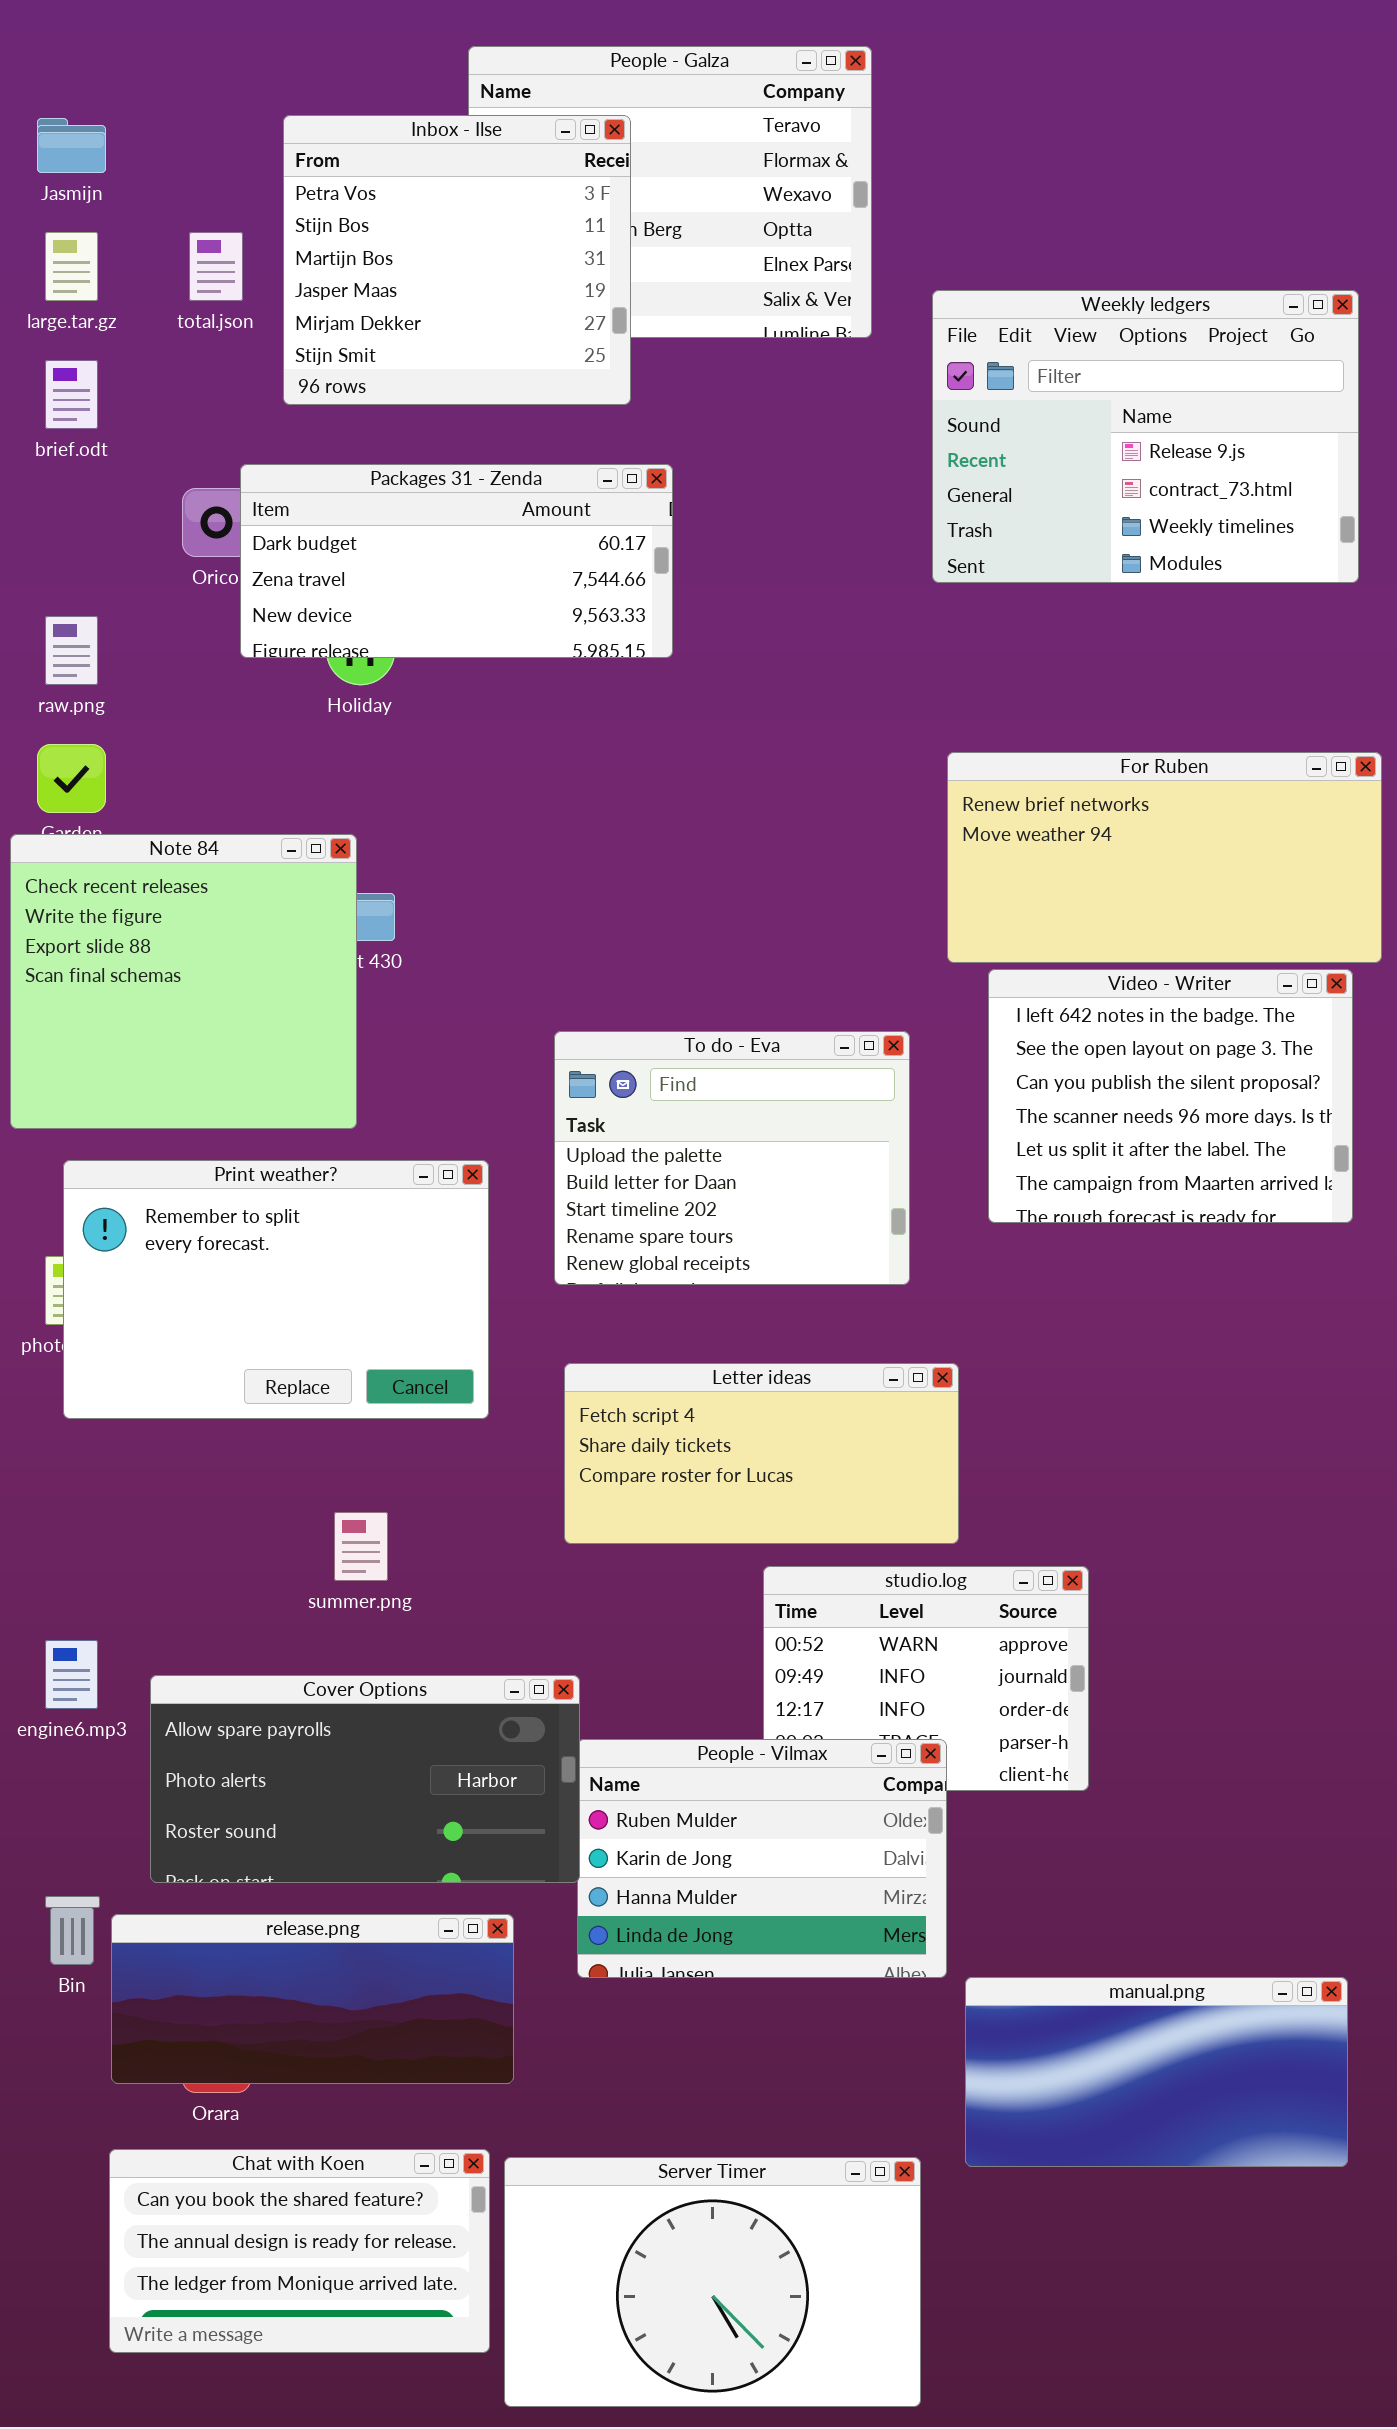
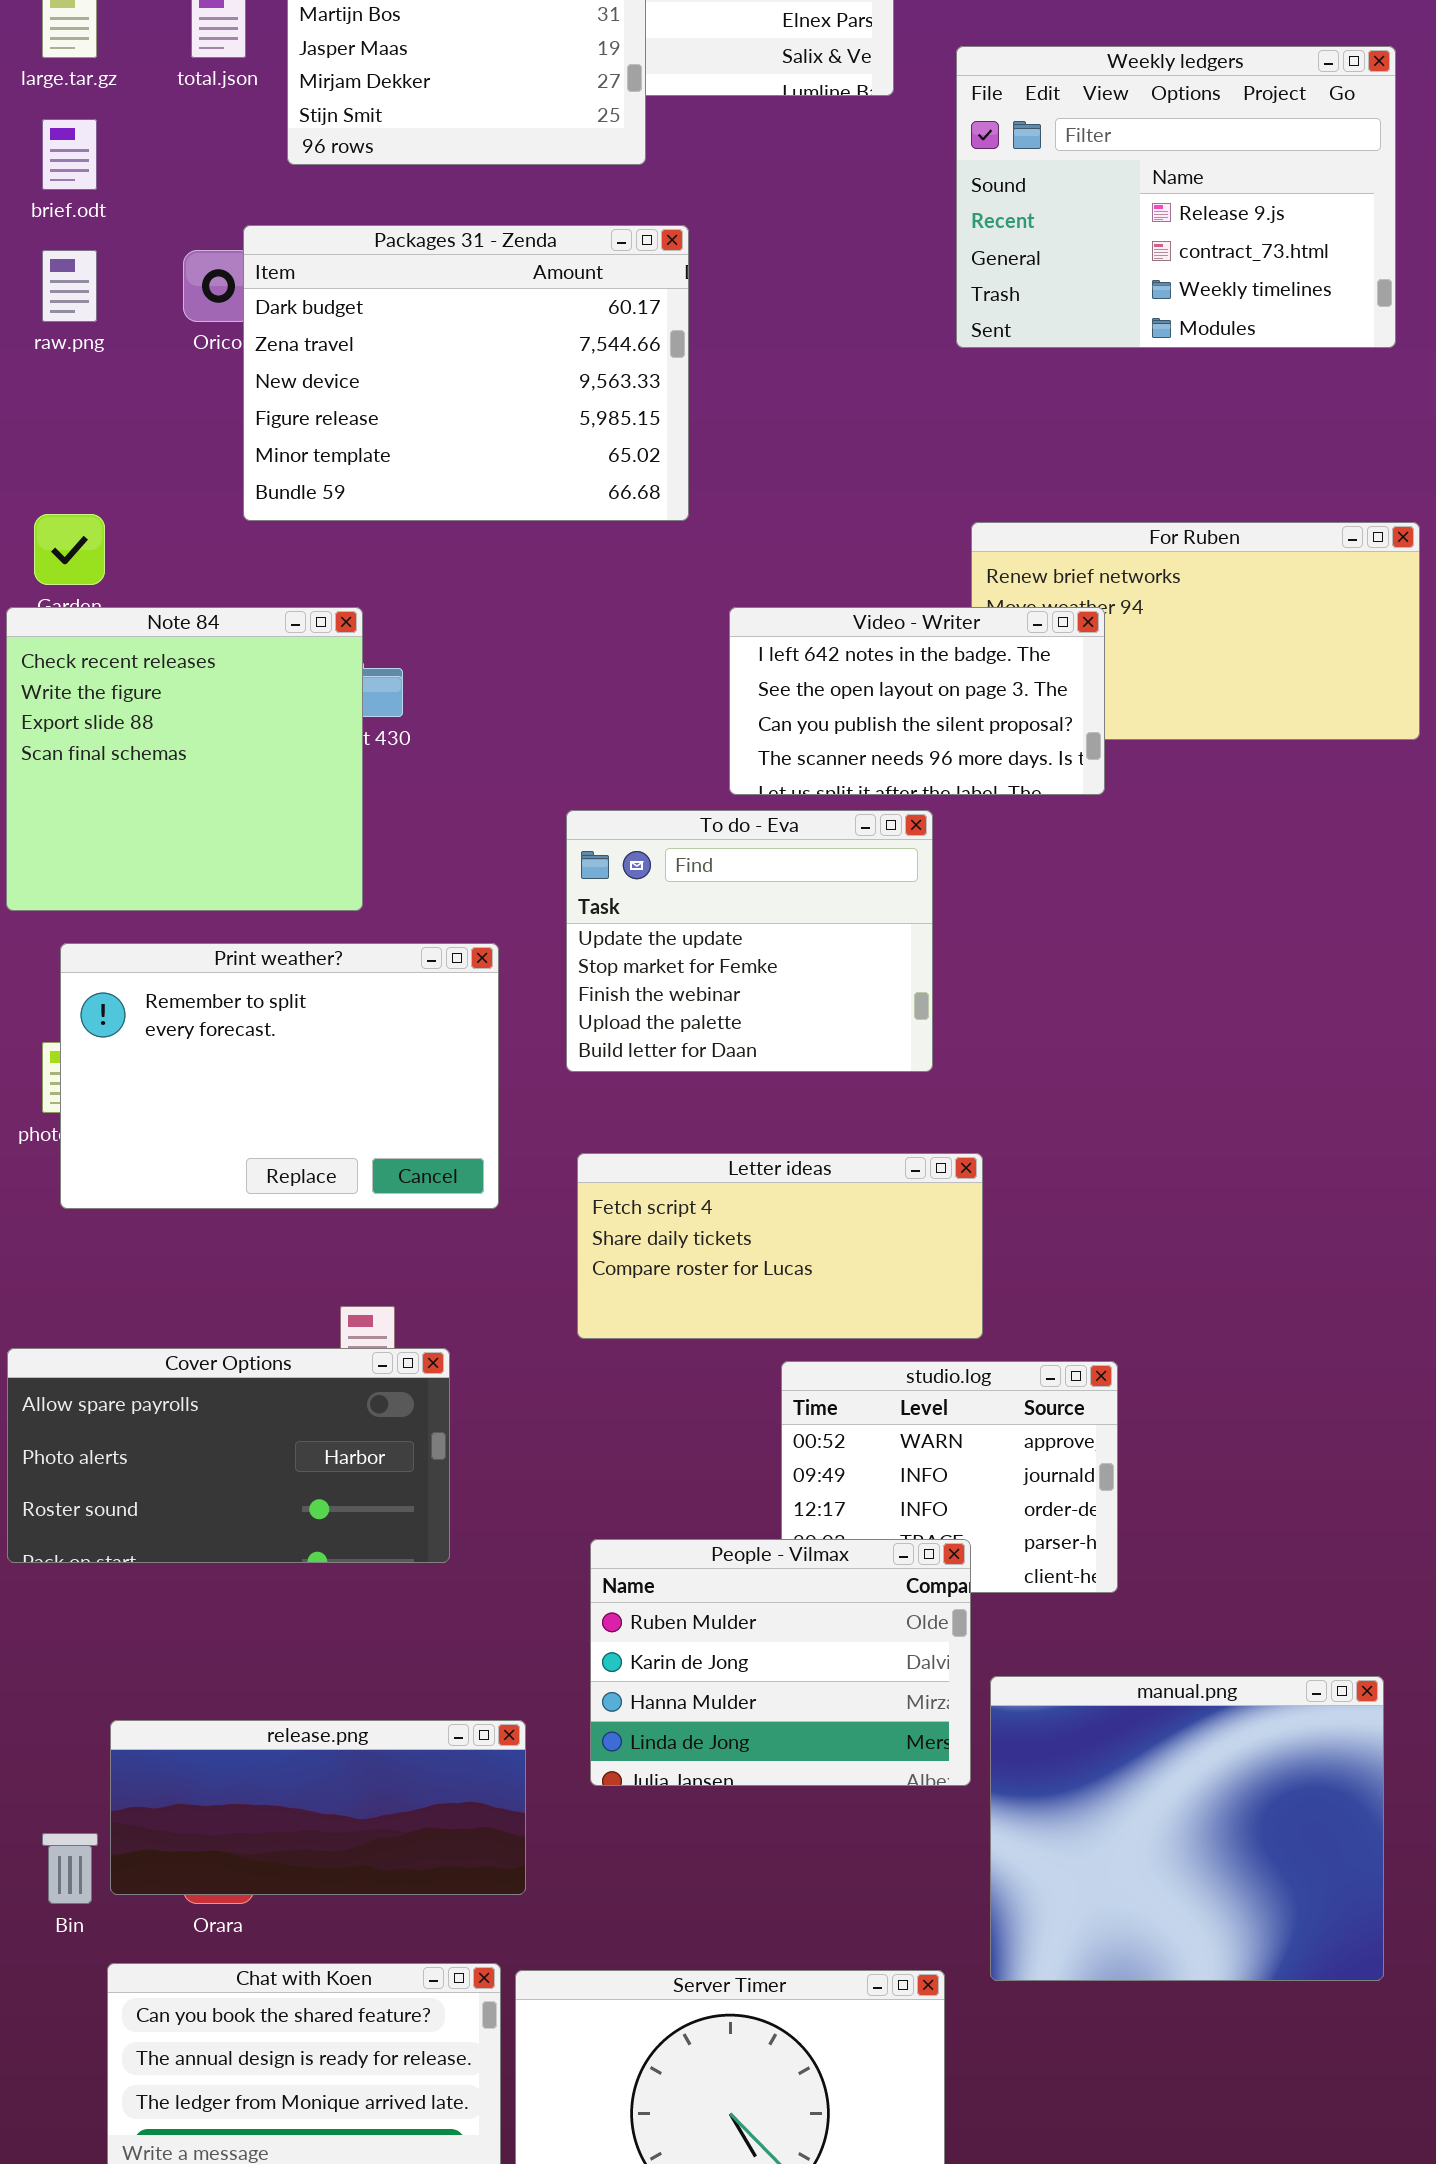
Packages 31 - Zenda: [240,464,673,658] -> [243,225,689,521], resized
raw.png: [45,616,98,685] -> [42,250,97,322], moved
Video - Writer: [988,969,1353,1223] -> [729,607,1105,795], moved, resized
To do - Eva: [554,1031,910,1285] -> [566,810,933,1072], scrolled up 3 rows
Cover Options: [150,1675,580,1883] -> [7,1348,450,1563], moved
Bin: [45,1896,100,1965] -> [42,1833,98,1904], moved
manual.png: [965,1977,1348,2167] -> [990,1676,1384,1981], resized

